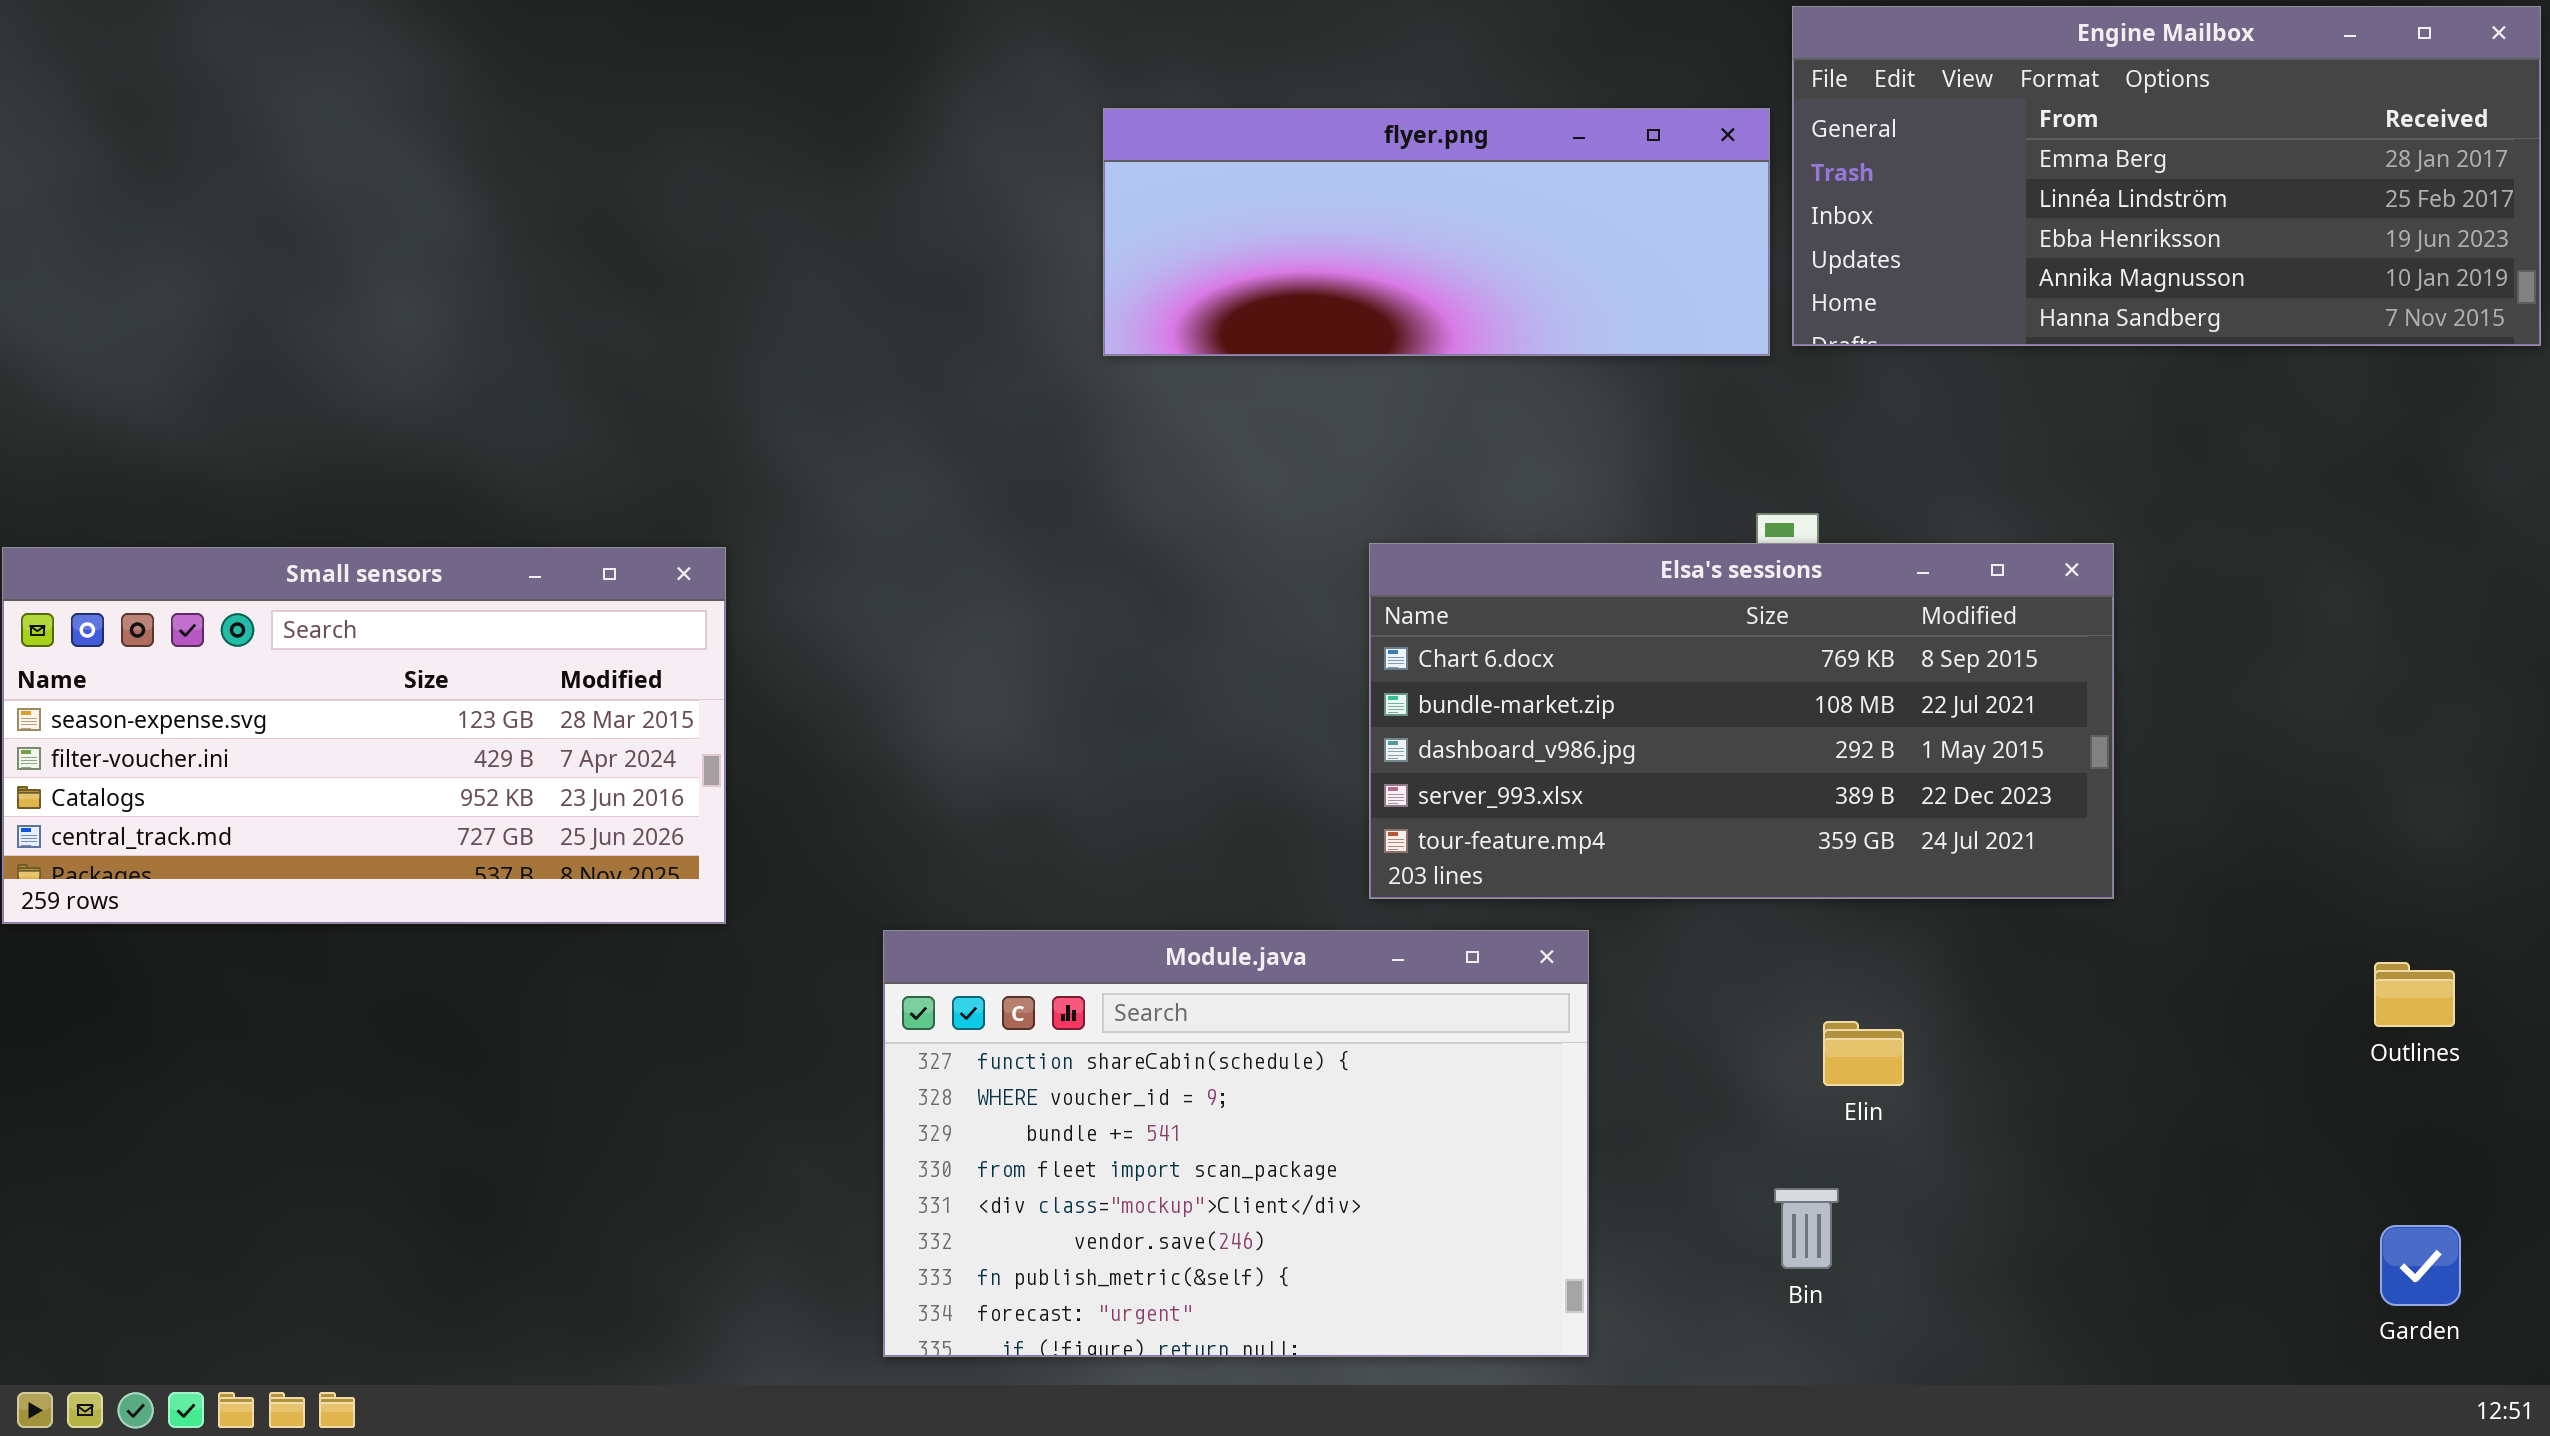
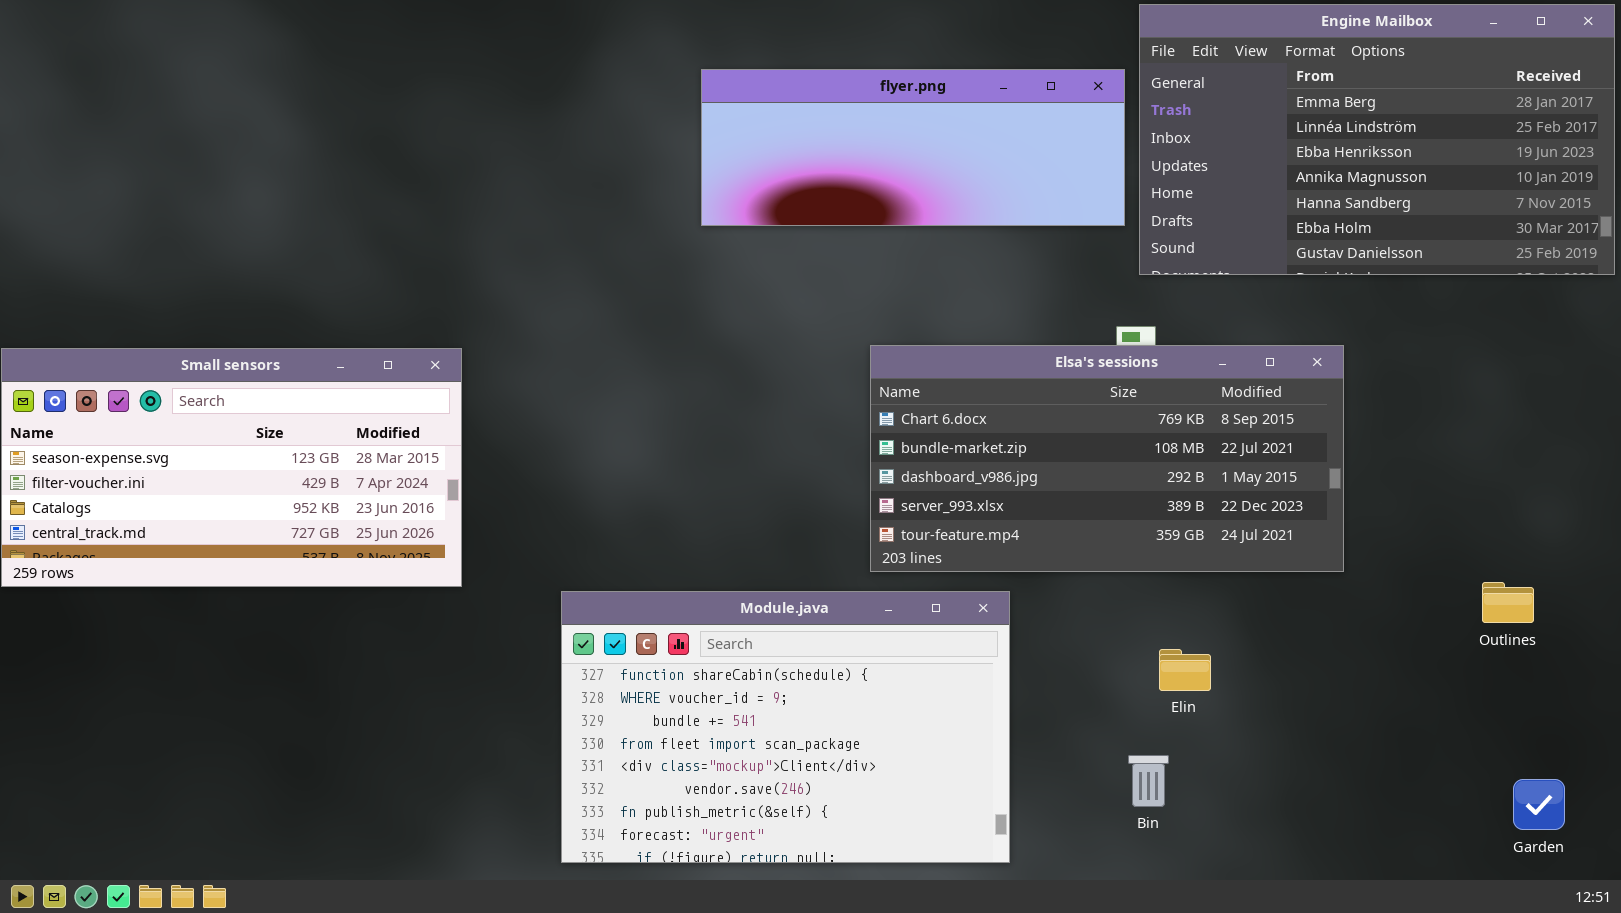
Engine Mailbox: [1792,6,2541,346] -> [1139,4,1615,275], resized
Outlines: [2374,962,2455,1027] -> [1482,582,1534,623], moved

